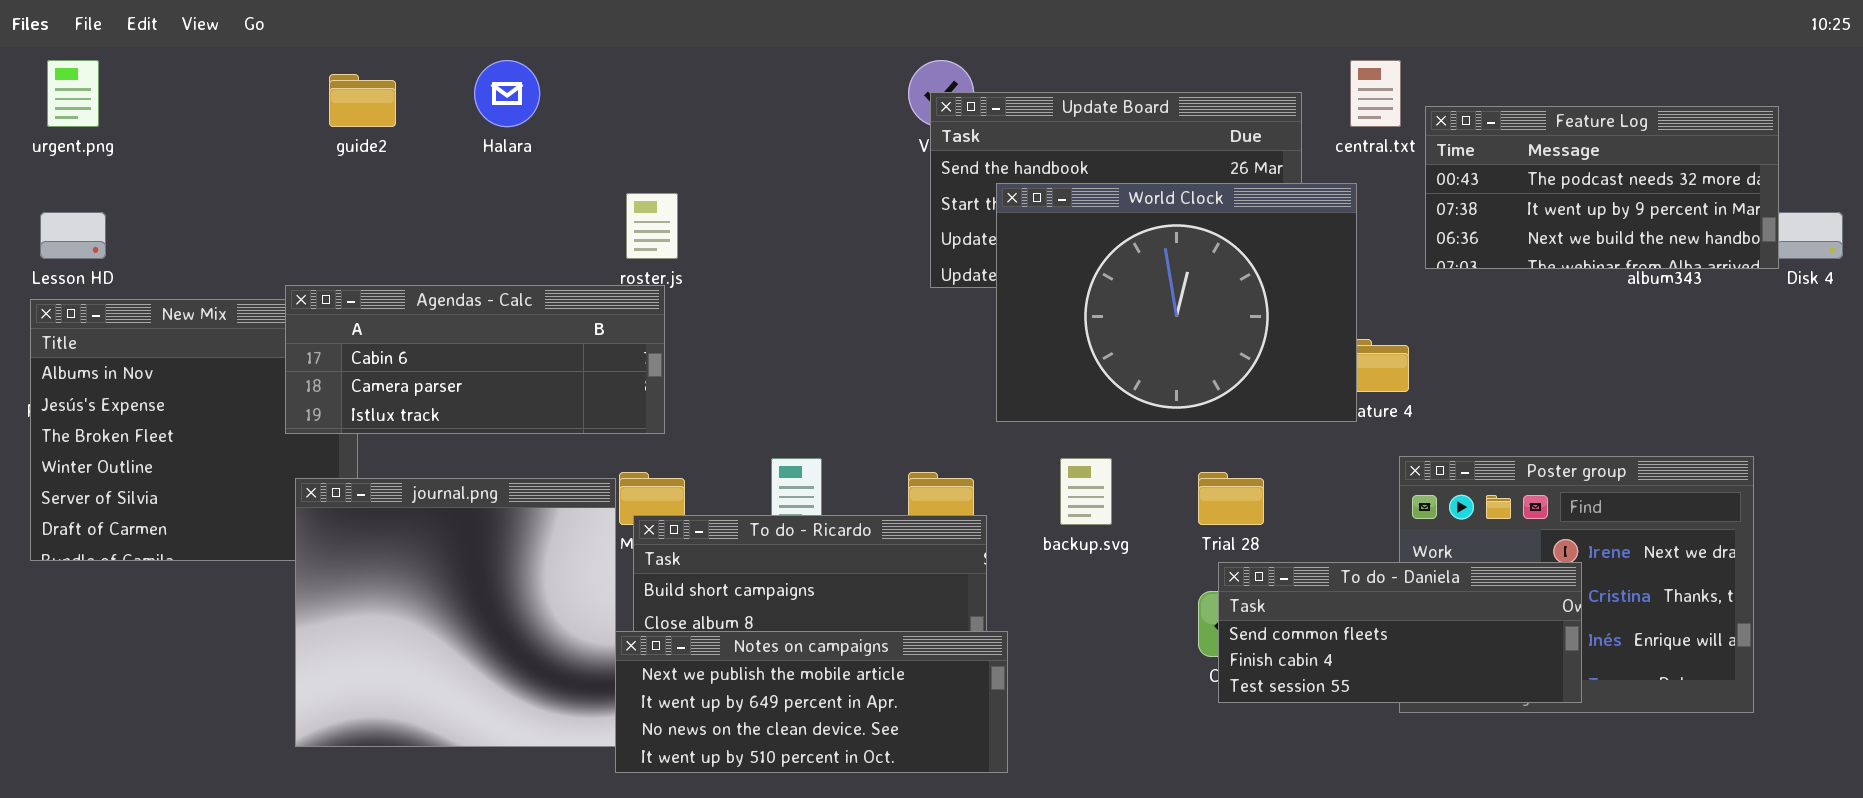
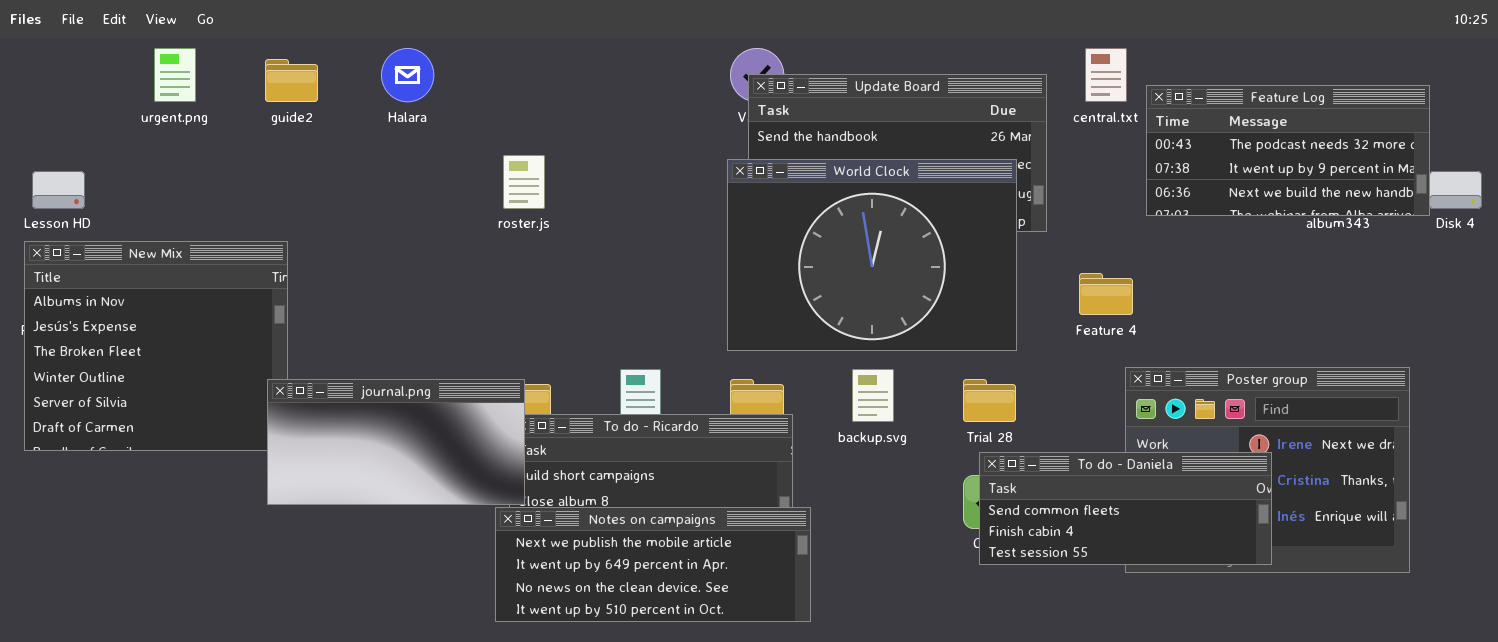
urgent.png: [47,60,99,127] -> [154,48,196,102], moved
World Clock: [996,183,1357,422] -> [727,159,1017,351], moved
Agendas - Calc: [285,285,665,434] -> none, closed
journal.png: [295,478,616,747] -> [267,379,525,505], moved, resized

